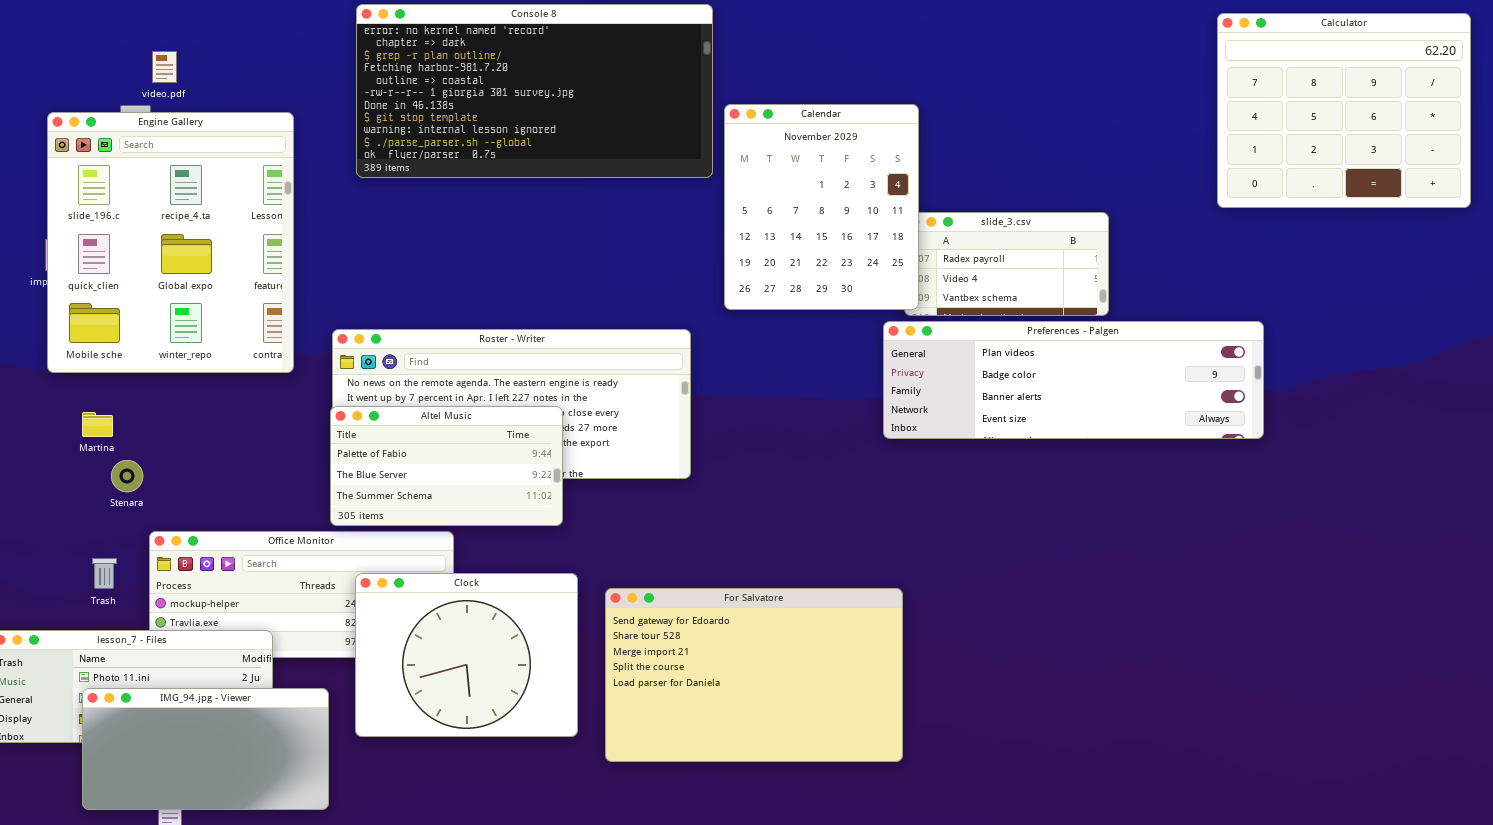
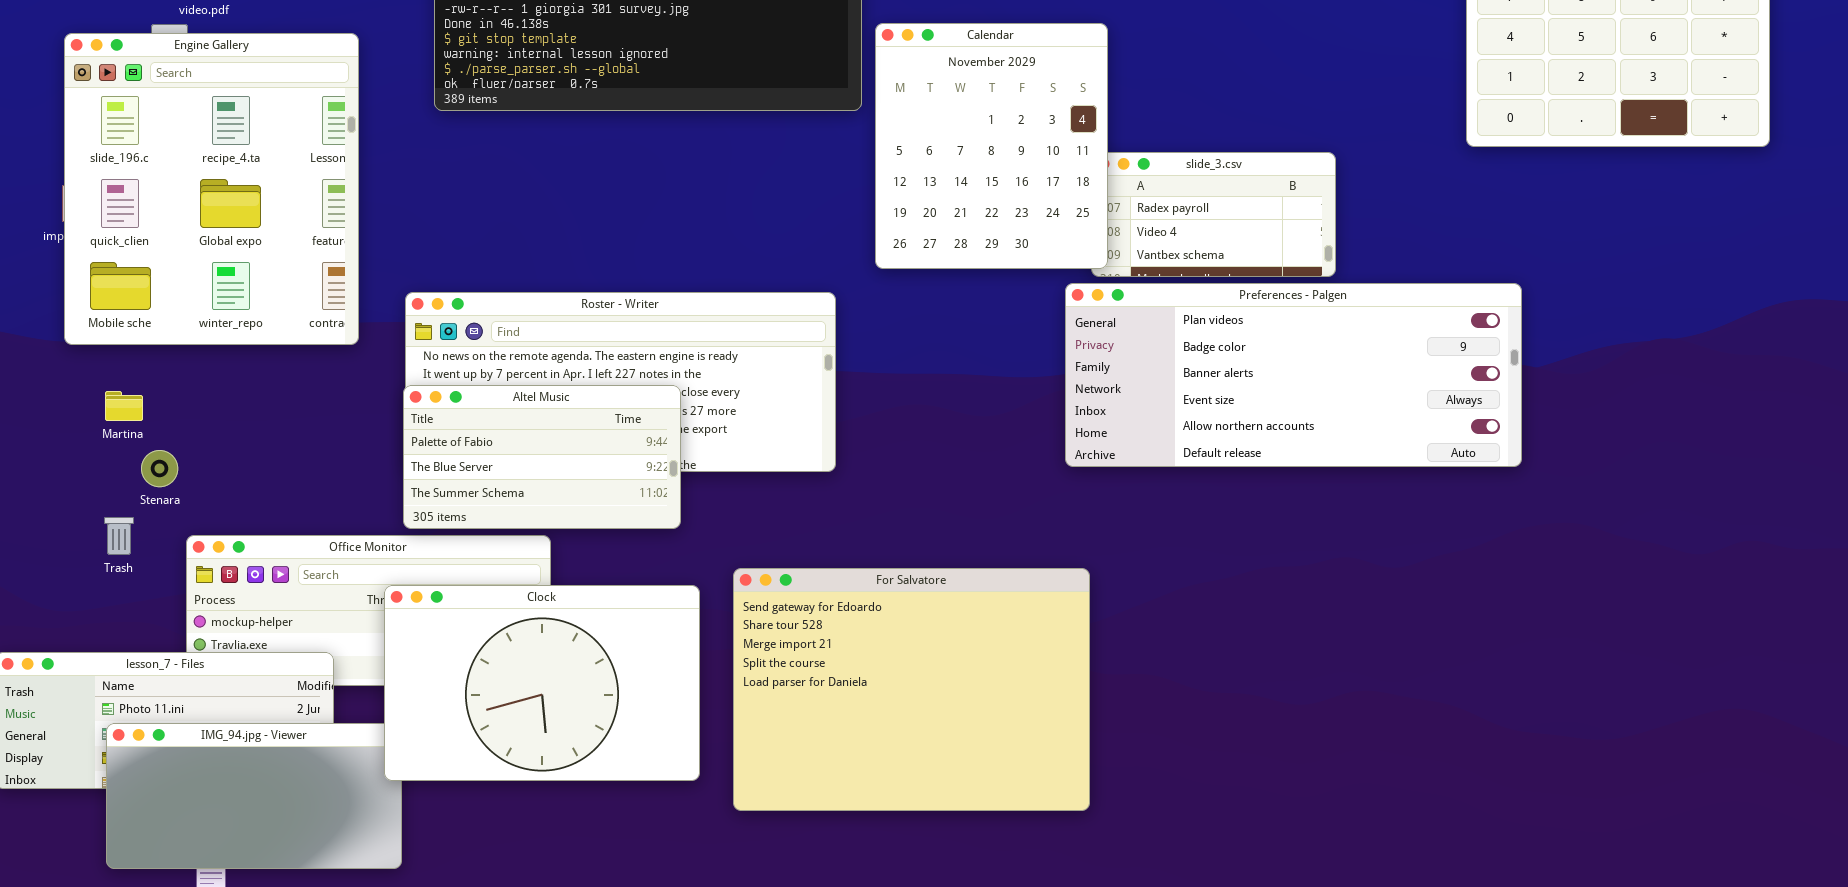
Preferences - Palgen: [883,321,1264,439] -> [1065,283,1522,467], resized
Trash: [92,558,117,589] -> [104,517,134,555], moved
Clock: [355,573,578,737] -> [384,585,700,781], resized
For Salvatore: [605,588,903,762] -> [733,568,1090,811], resized

